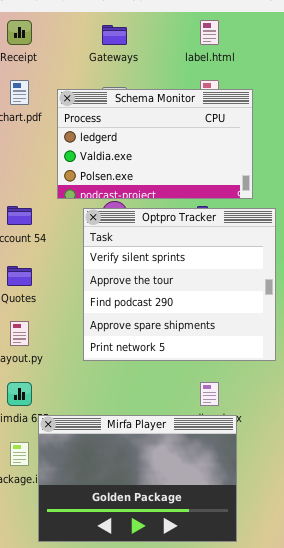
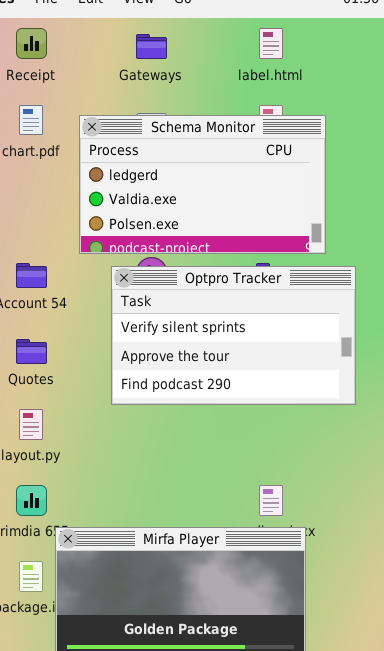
Optpro Tracker: [83,208,276,361] -> [111,266,356,405], resized

